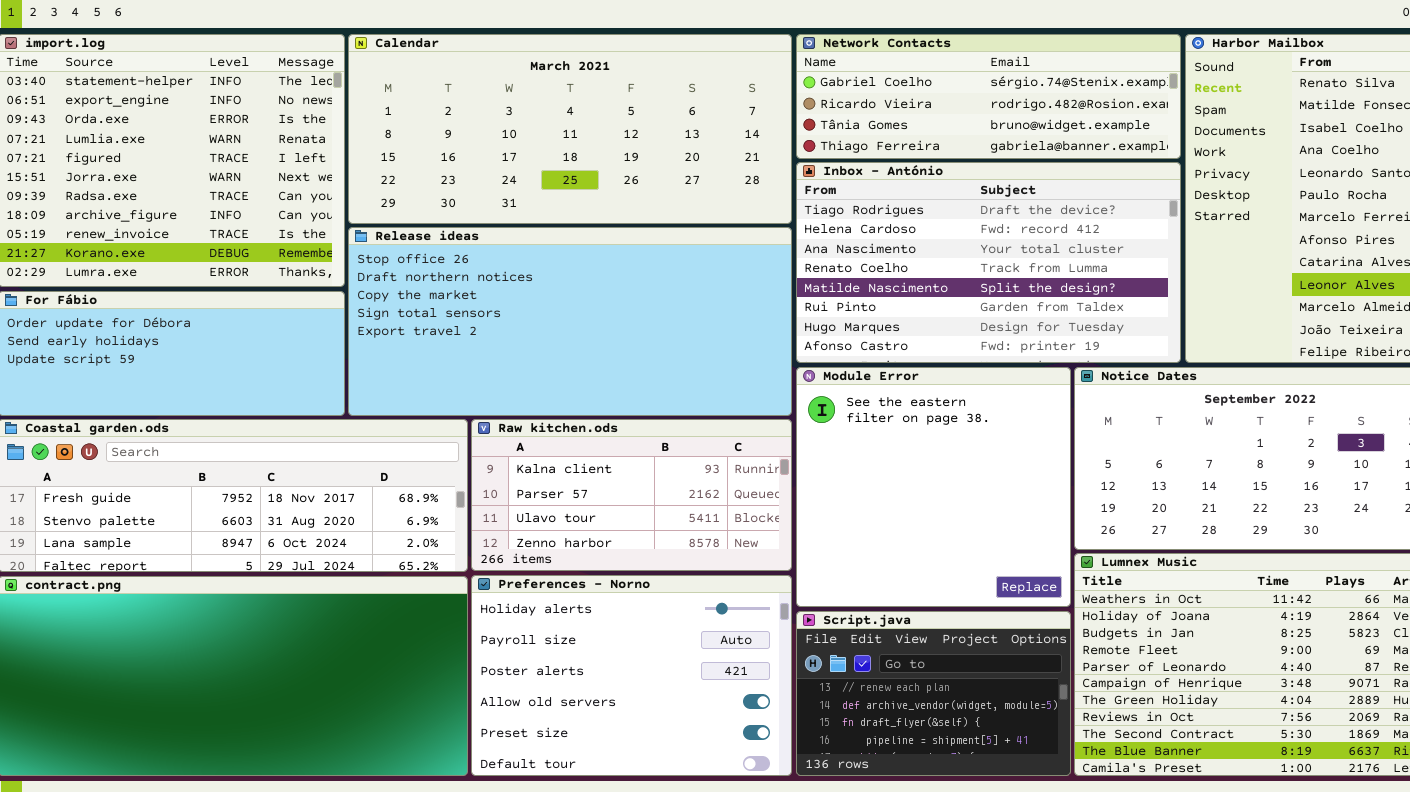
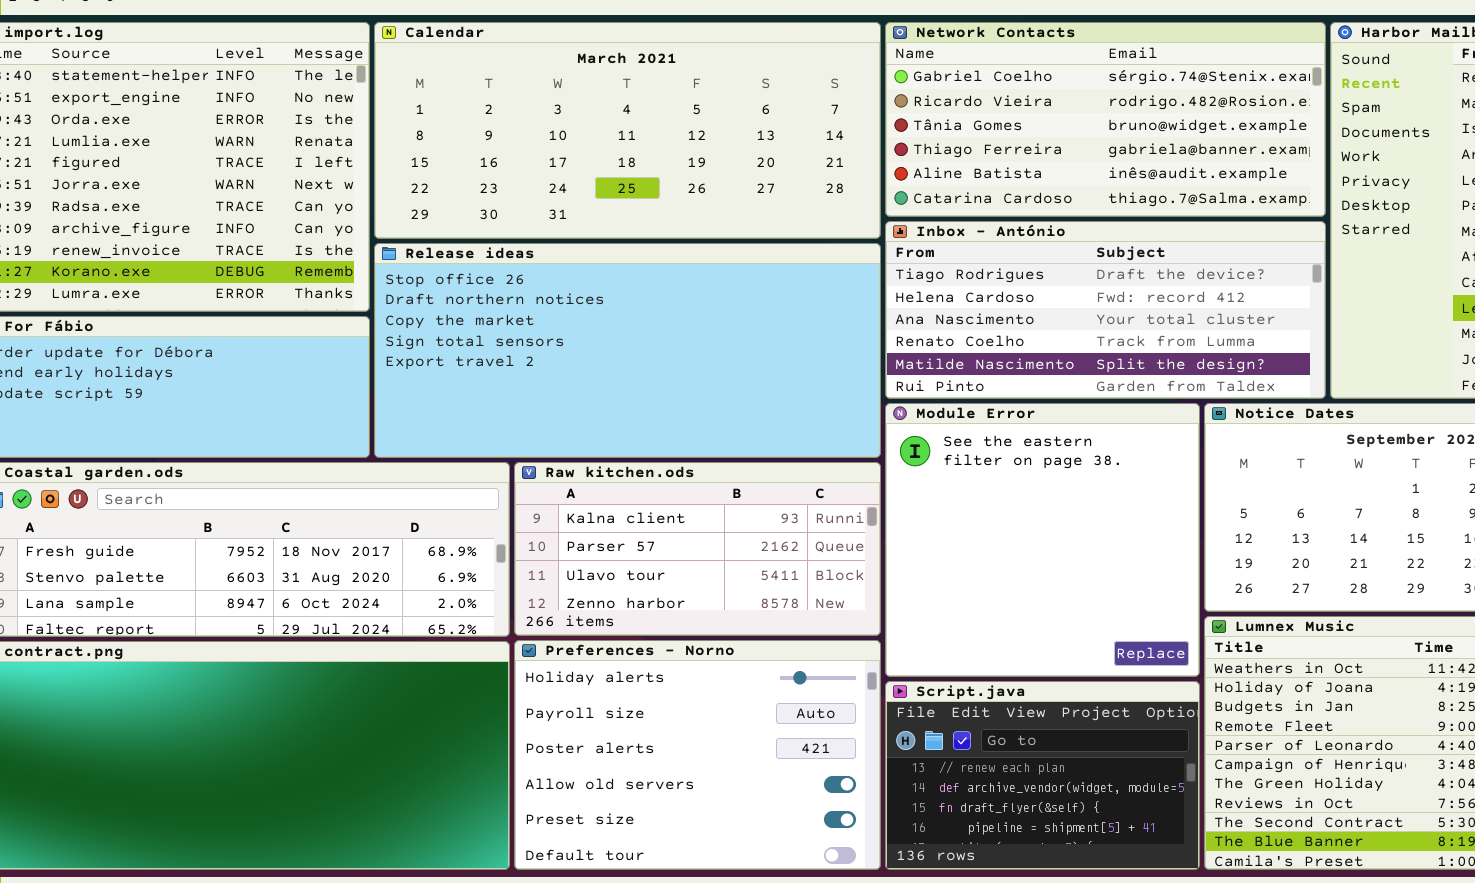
Network Contacts: [796,34,1181,159] -> [885,22,1326,217], resized
Inbox - António: [796,162,1181,363] -> [885,221,1326,399], resized

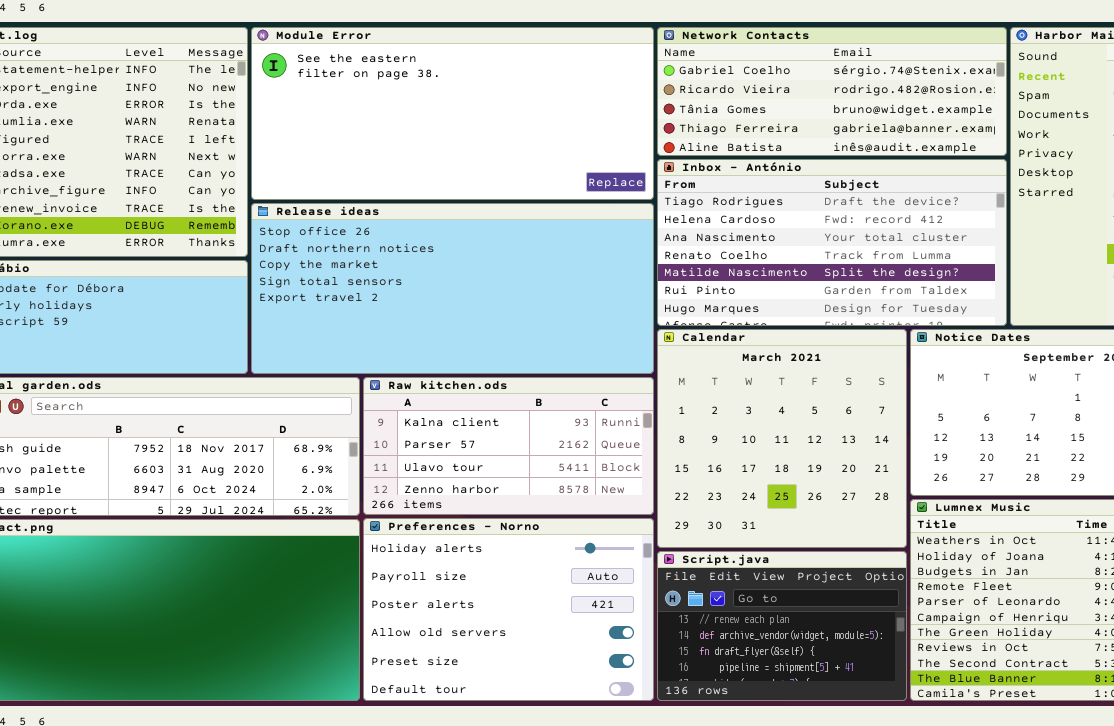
Calendar: [374,22,881,239] -> [657,329,907,548], moved, resized
Network Contacts: [885,22,1326,217] -> [657,27,1007,156], resized
Inbox - António: [885,221,1326,399] -> [657,159,1007,326], resized
Module Error: [885,403,1200,677] -> [251,27,654,200], moved, resized

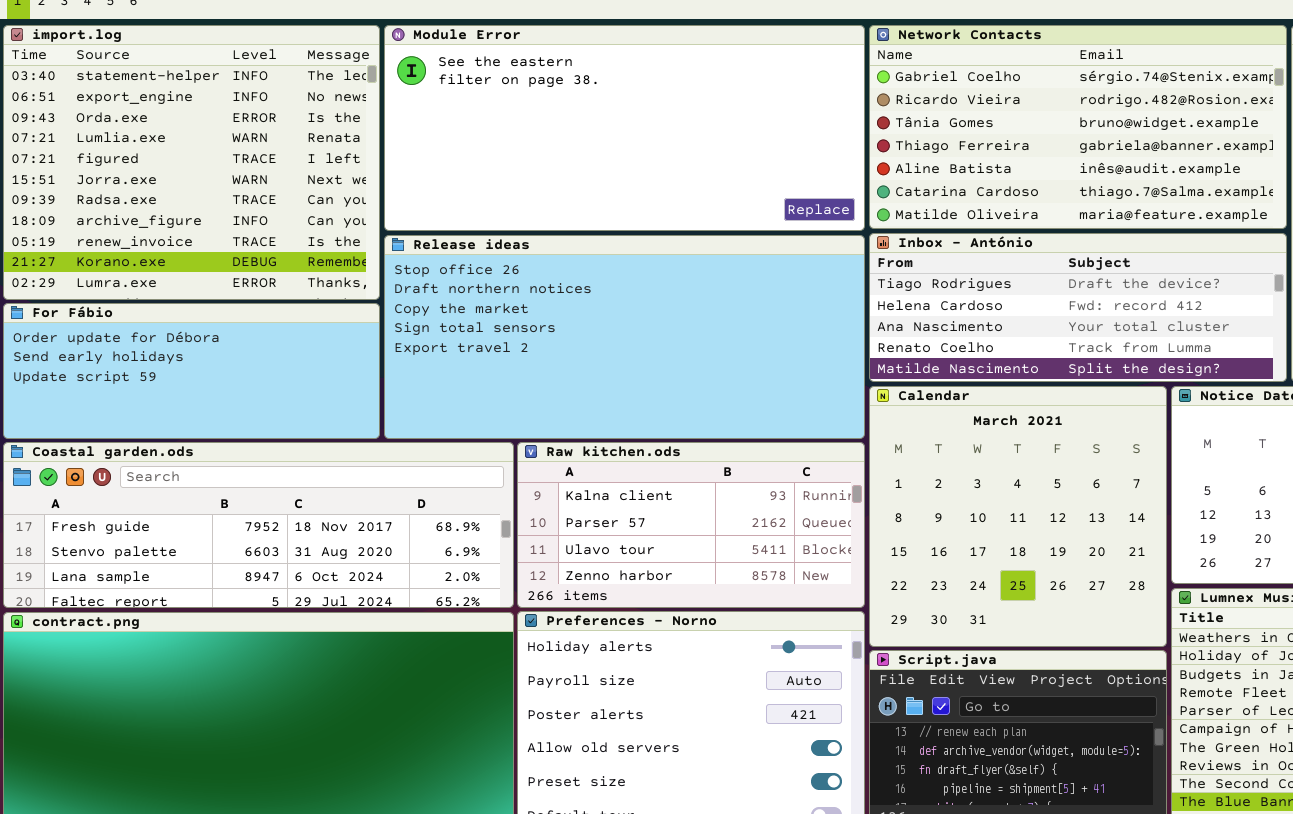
Network Contacts: [657,27,1007,156] -> [869,25,1287,229], resized
Inbox - António: [657,159,1007,326] -> [869,233,1287,382], resized

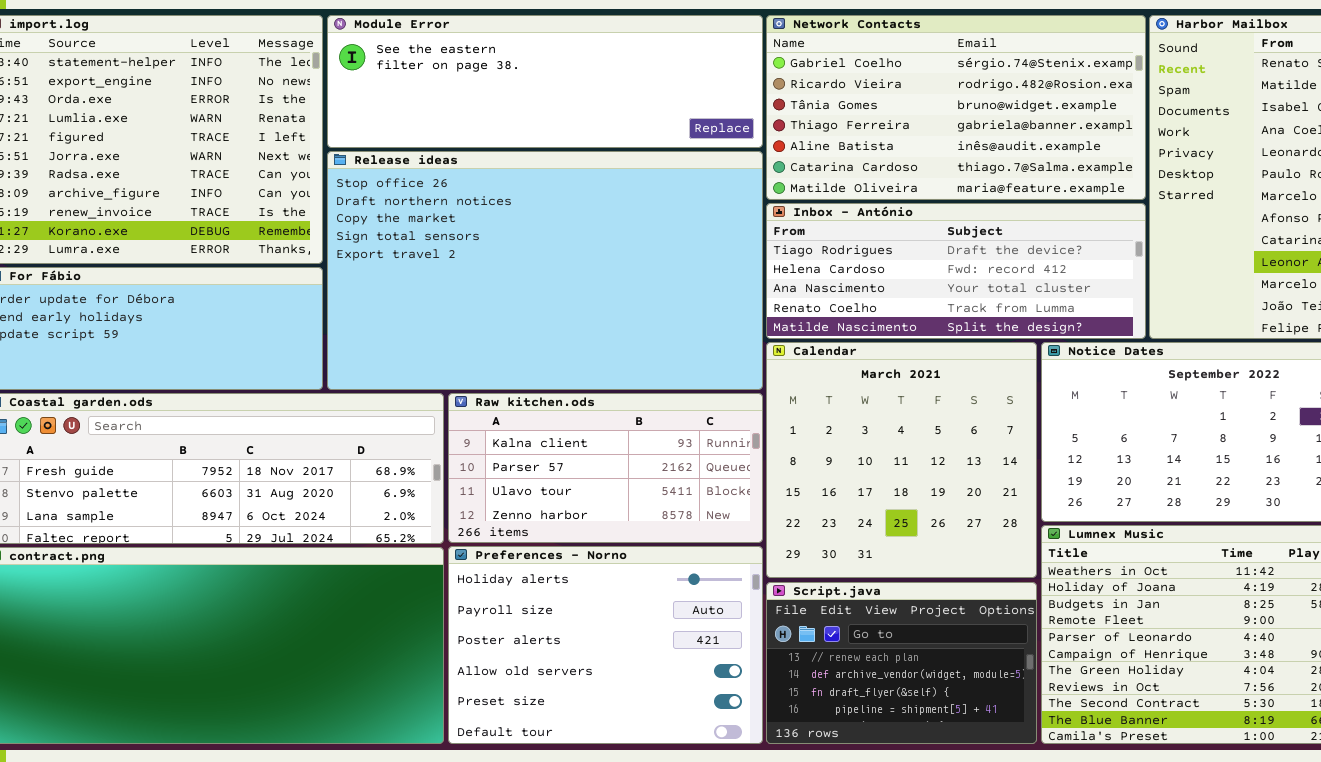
Module Error: [384,25,865,231] -> [327,15,763,148], resized
Release ideas: [384,235,865,439] -> [327,151,763,390], resized

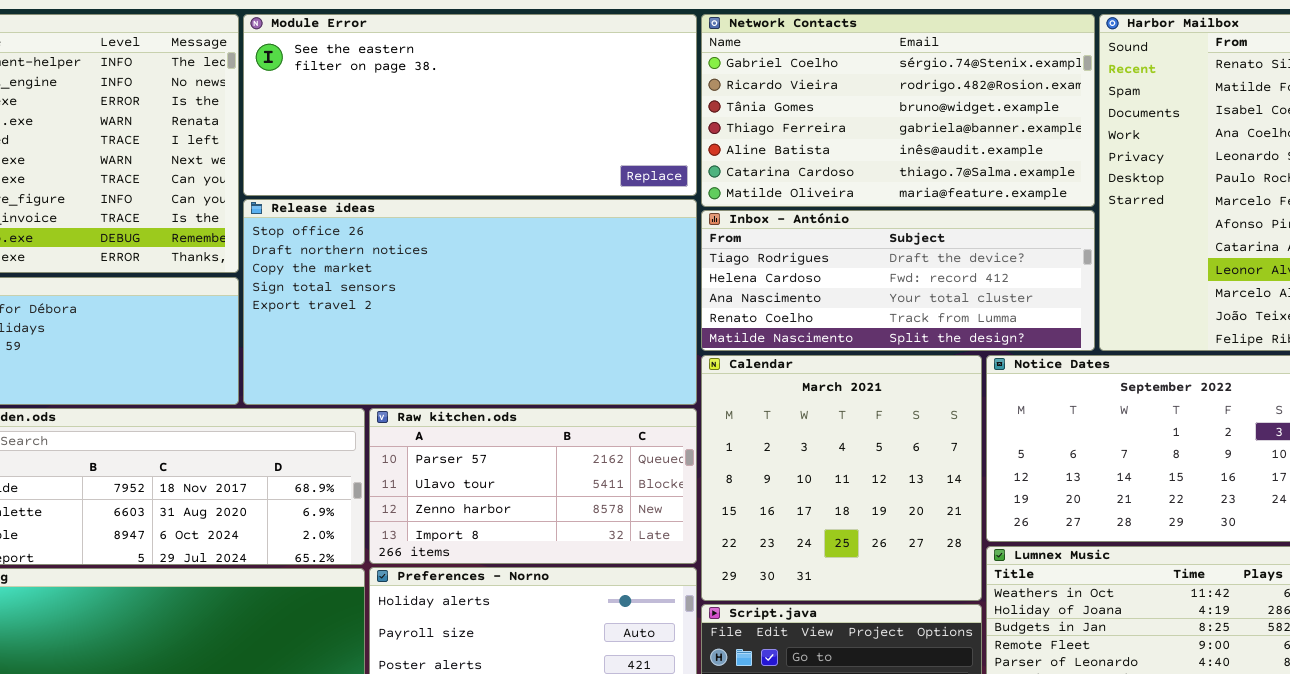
Module Error: [327,15,763,148] -> [243,14,697,196], resized
Release ideas: [327,151,763,390] -> [243,199,697,405], resized
Raw kitchen.ods: [448,393,763,543] -> [369,408,697,564], scrolled down 1 row

